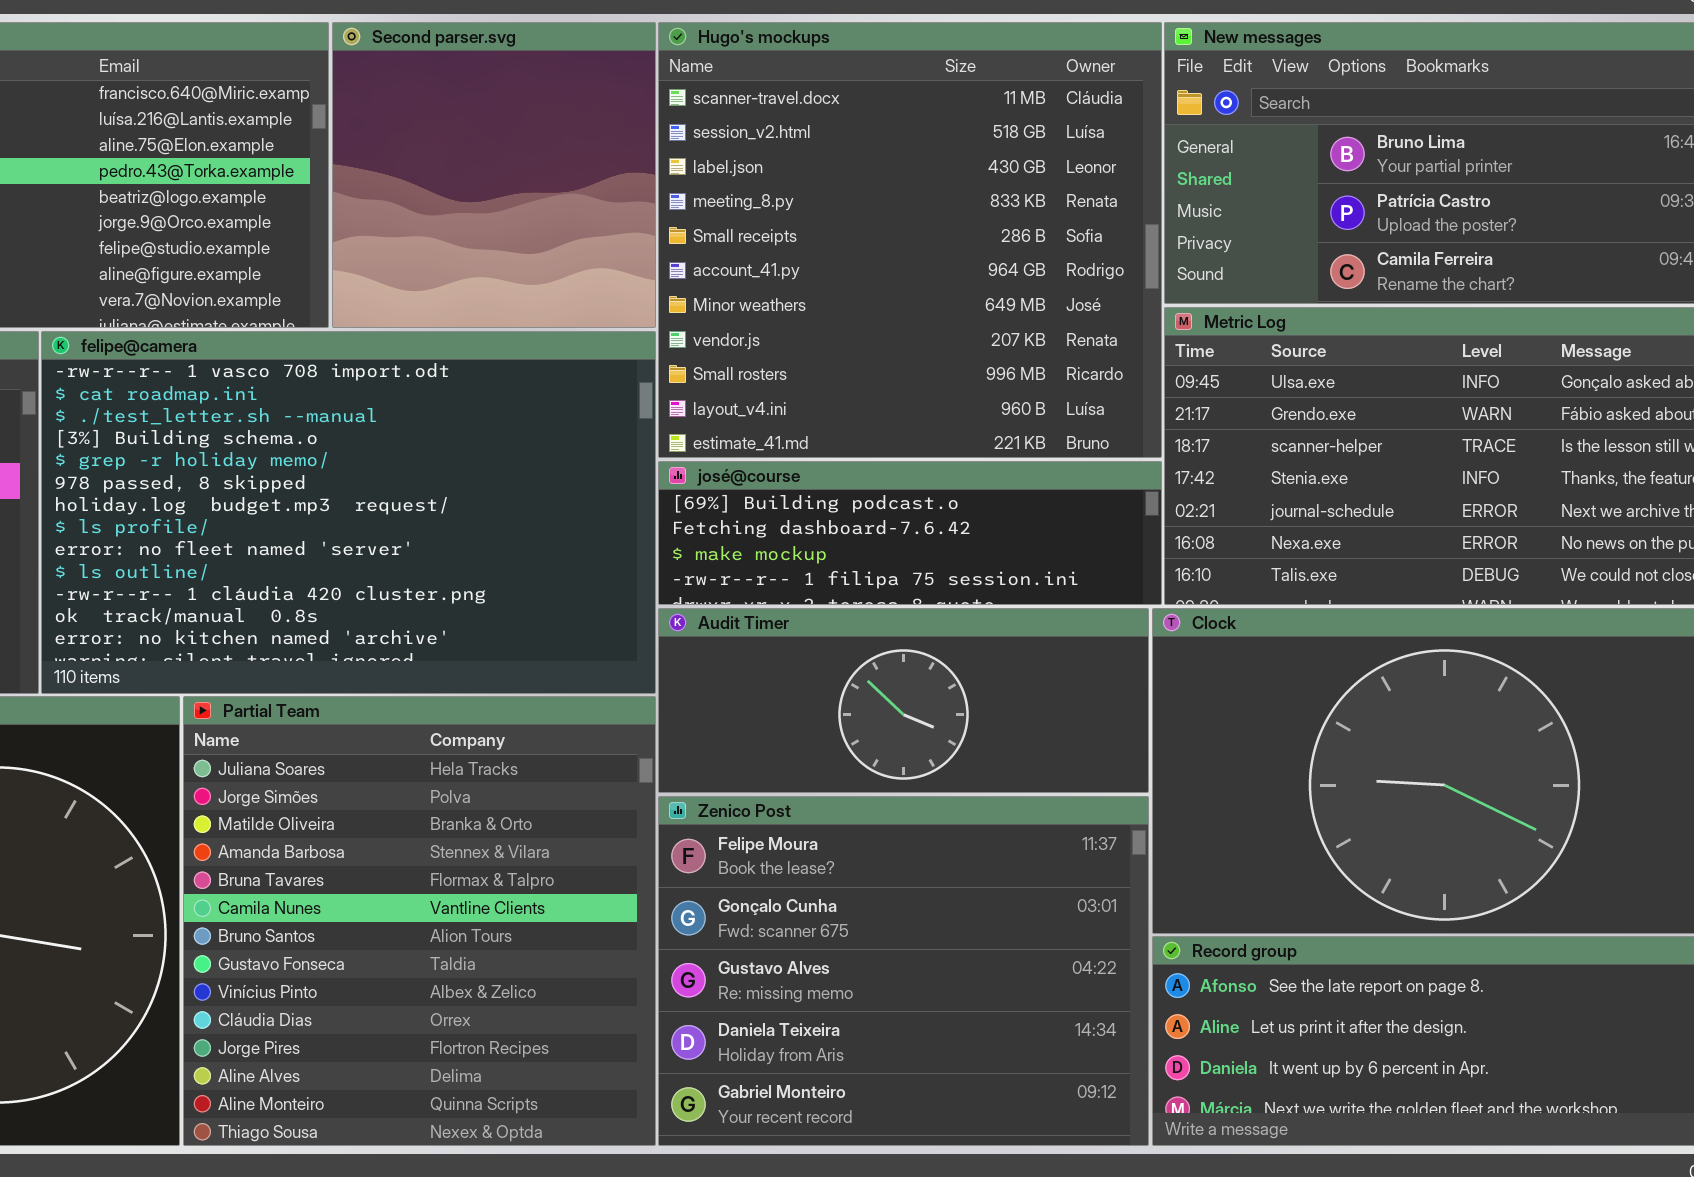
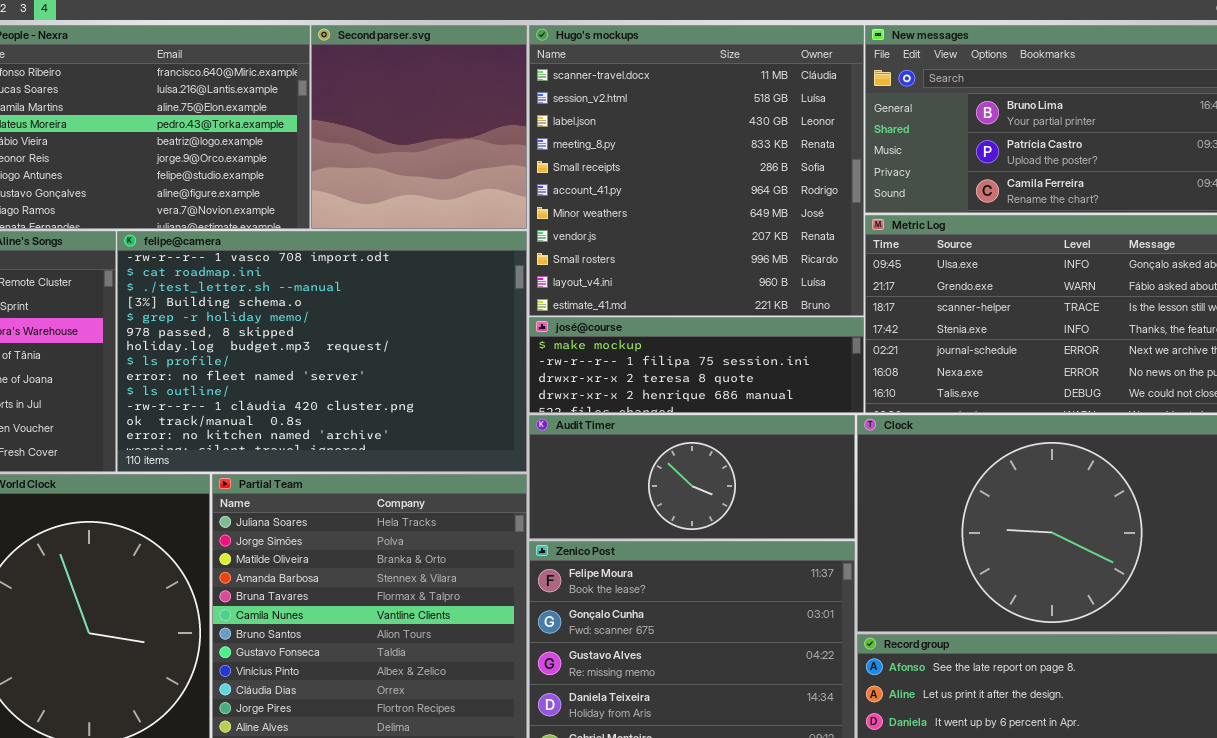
josé@course: [658,461,1162,605] -> [529,317,864,413], scrolled down 2 rows

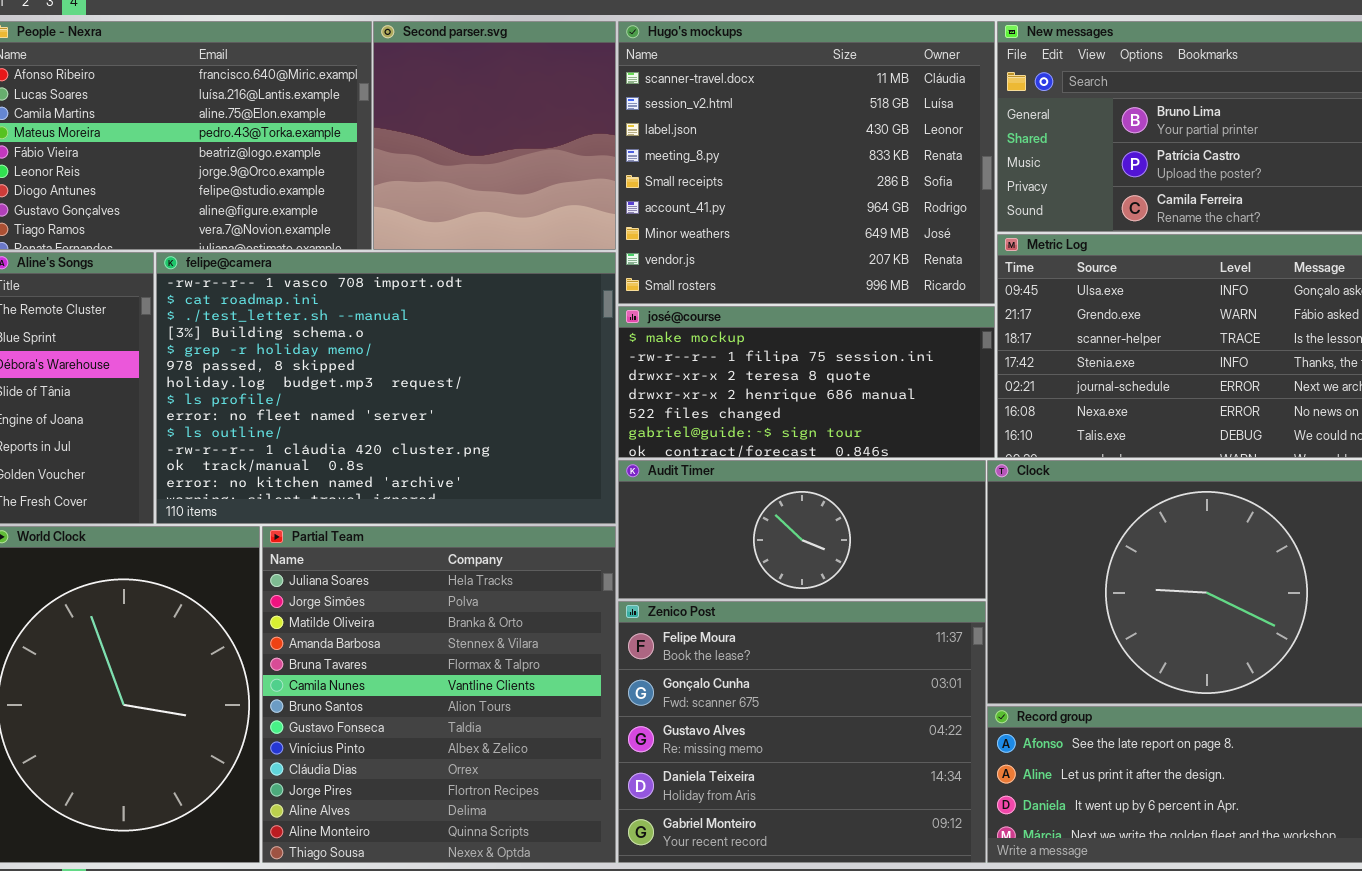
Hugo's mockups: [529,25,864,316] -> [618,21,995,304], resized
josé@course: [529,317,864,413] -> [618,306,995,458], resized

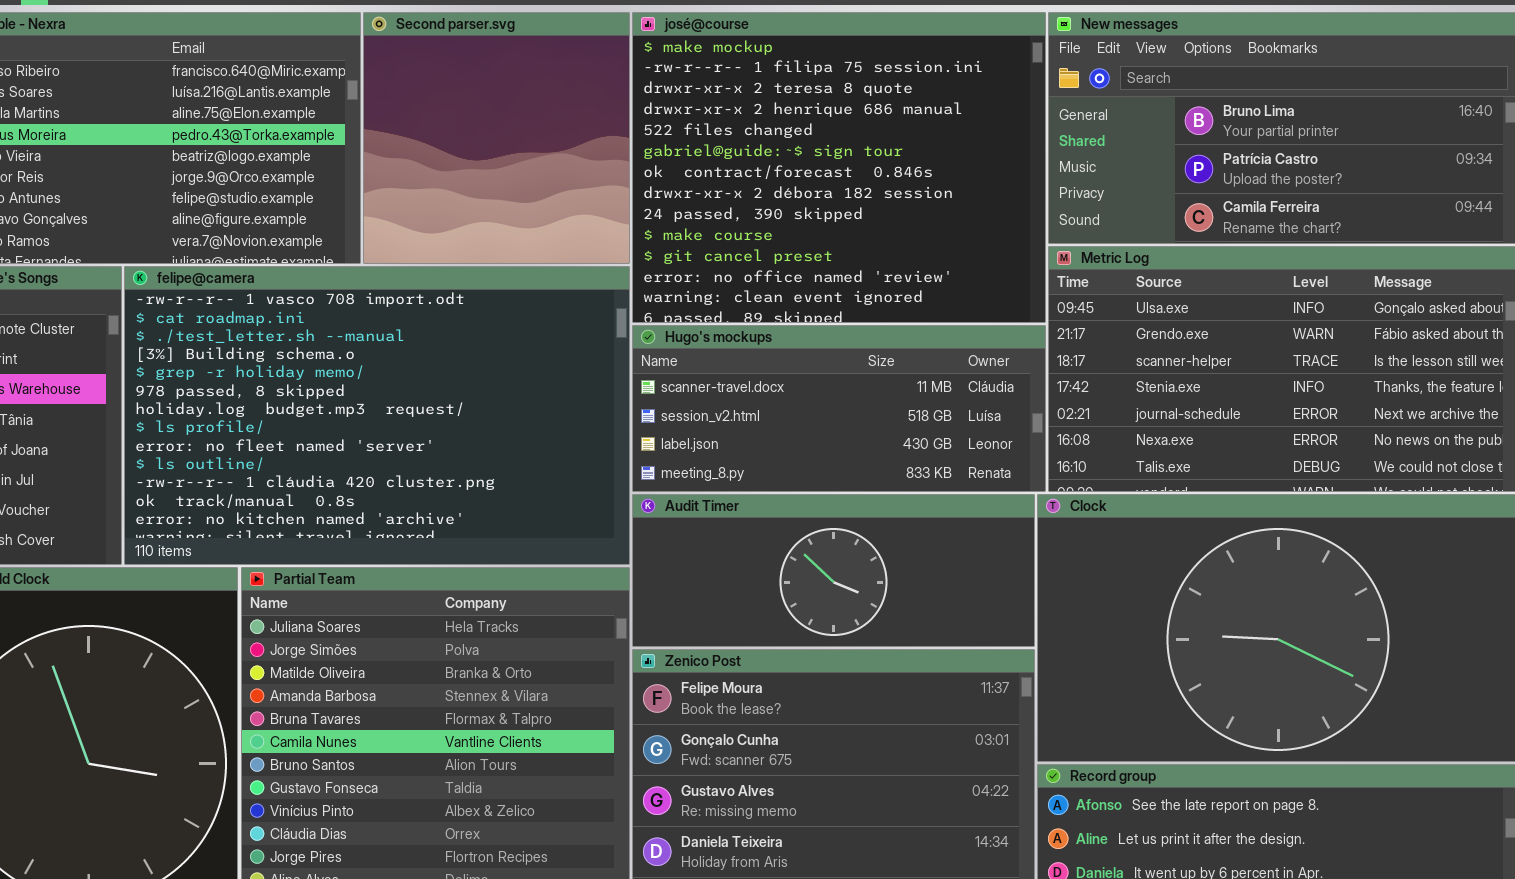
Hugo's mockups: [618,21,995,304] -> [632,325,1046,492], moved, resized
josé@course: [618,306,995,458] -> [632,12,1046,323], moved, resized

